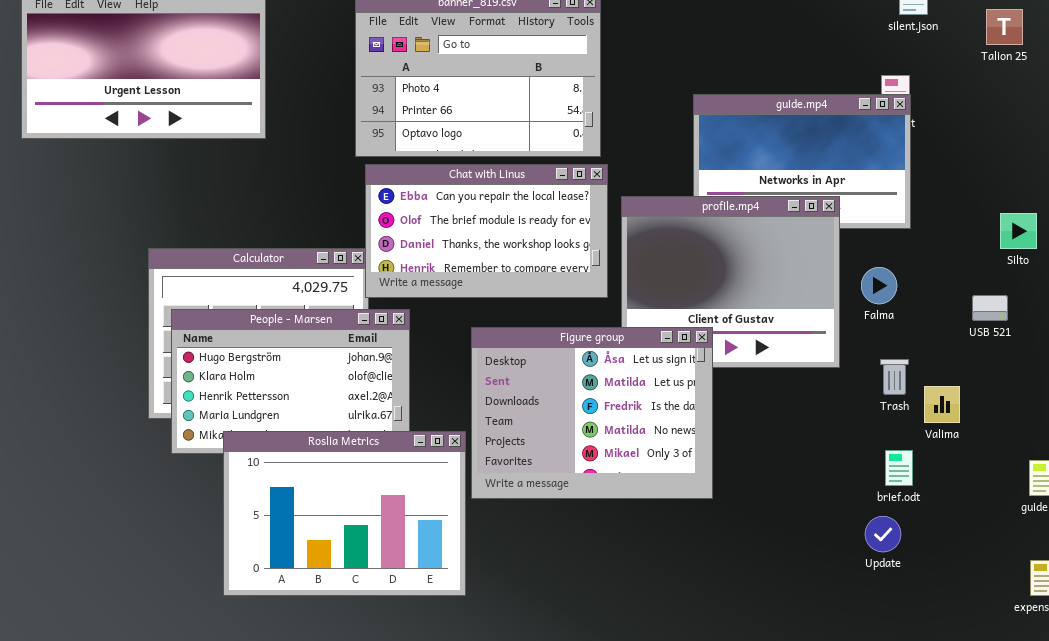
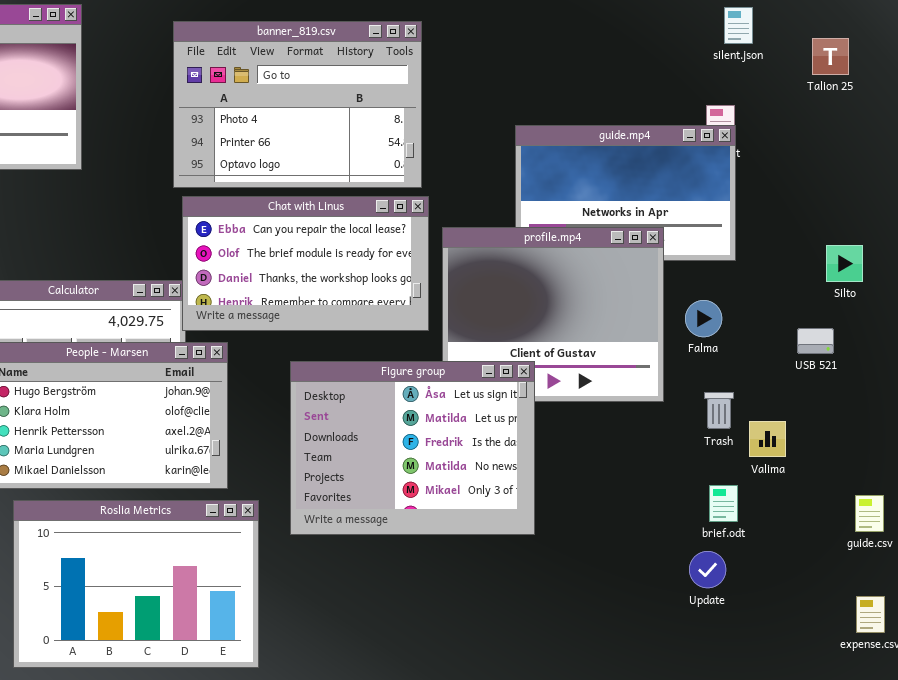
Roslia Metrics: [223,431,466,596] -> [13,500,259,668], moved

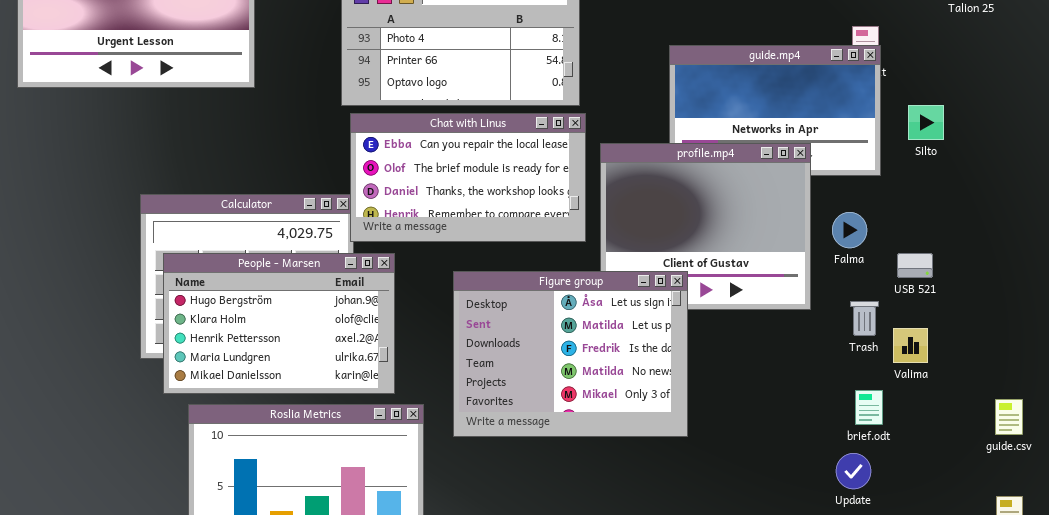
Silto: [826,245,863,282] -> [908,105,944,140], moved
USB 521: [797,328,834,354] -> [897,253,933,278], moved

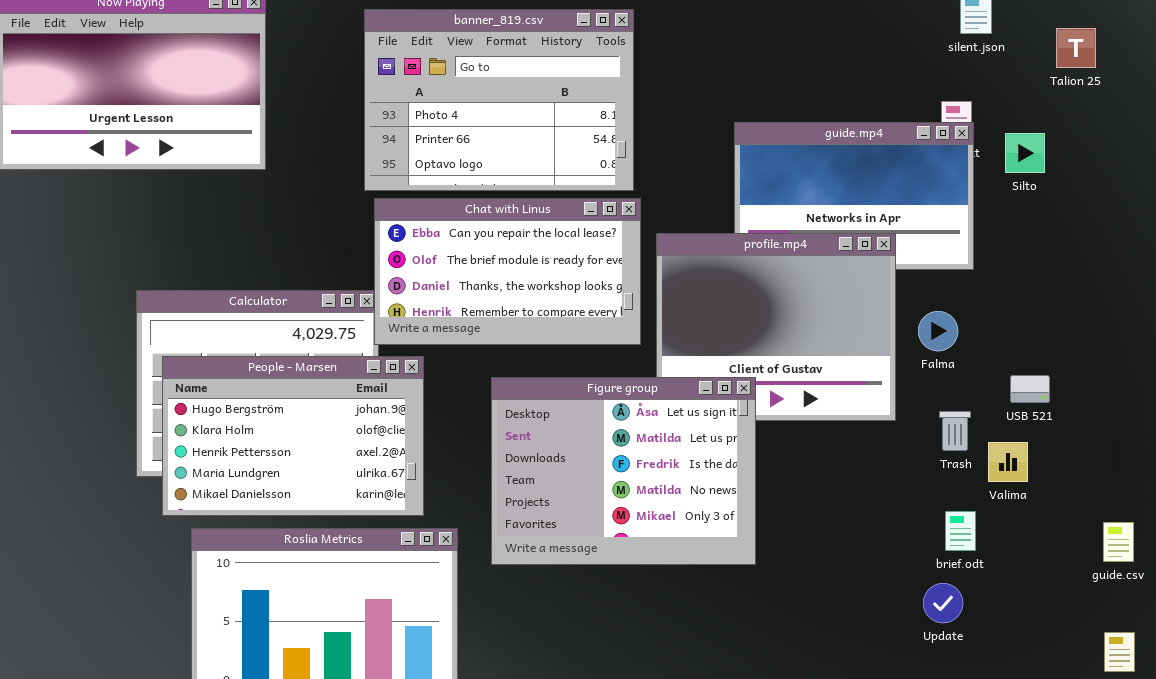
Silto: [908,105,944,140] -> [1005,133,1045,173], moved
USB 521: [897,253,933,278] -> [1010,375,1050,403], moved

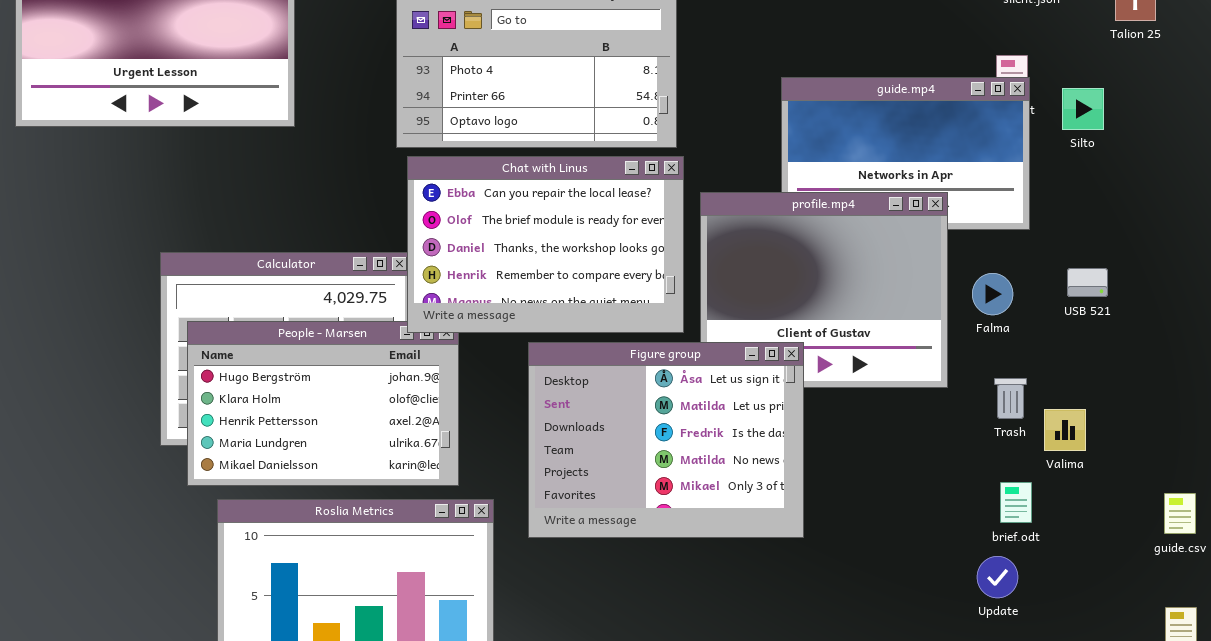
Chat with Linus: [374,198,641,345] -> [407,156,684,333], resized
USB 521: [1010,375,1050,403] -> [1067,268,1108,297], moved

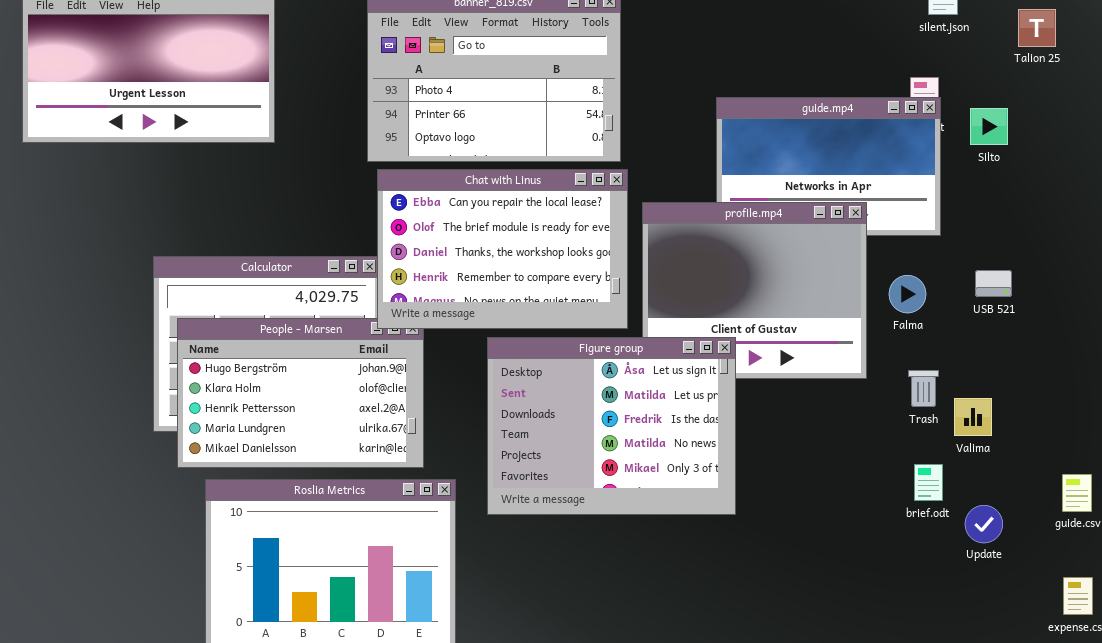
Update: [977,556,1018,598] -> [965,505,1003,543], moved

